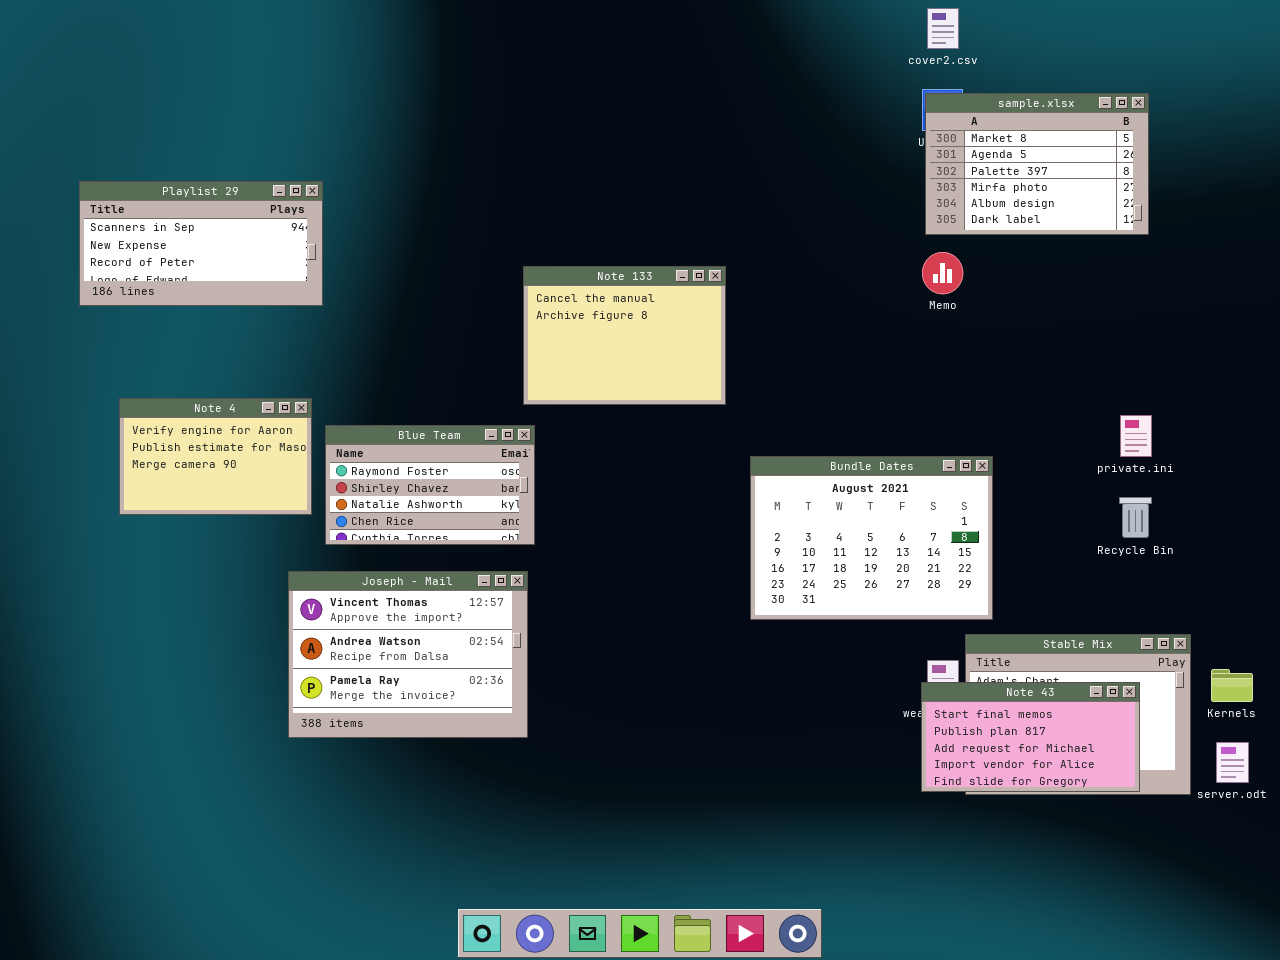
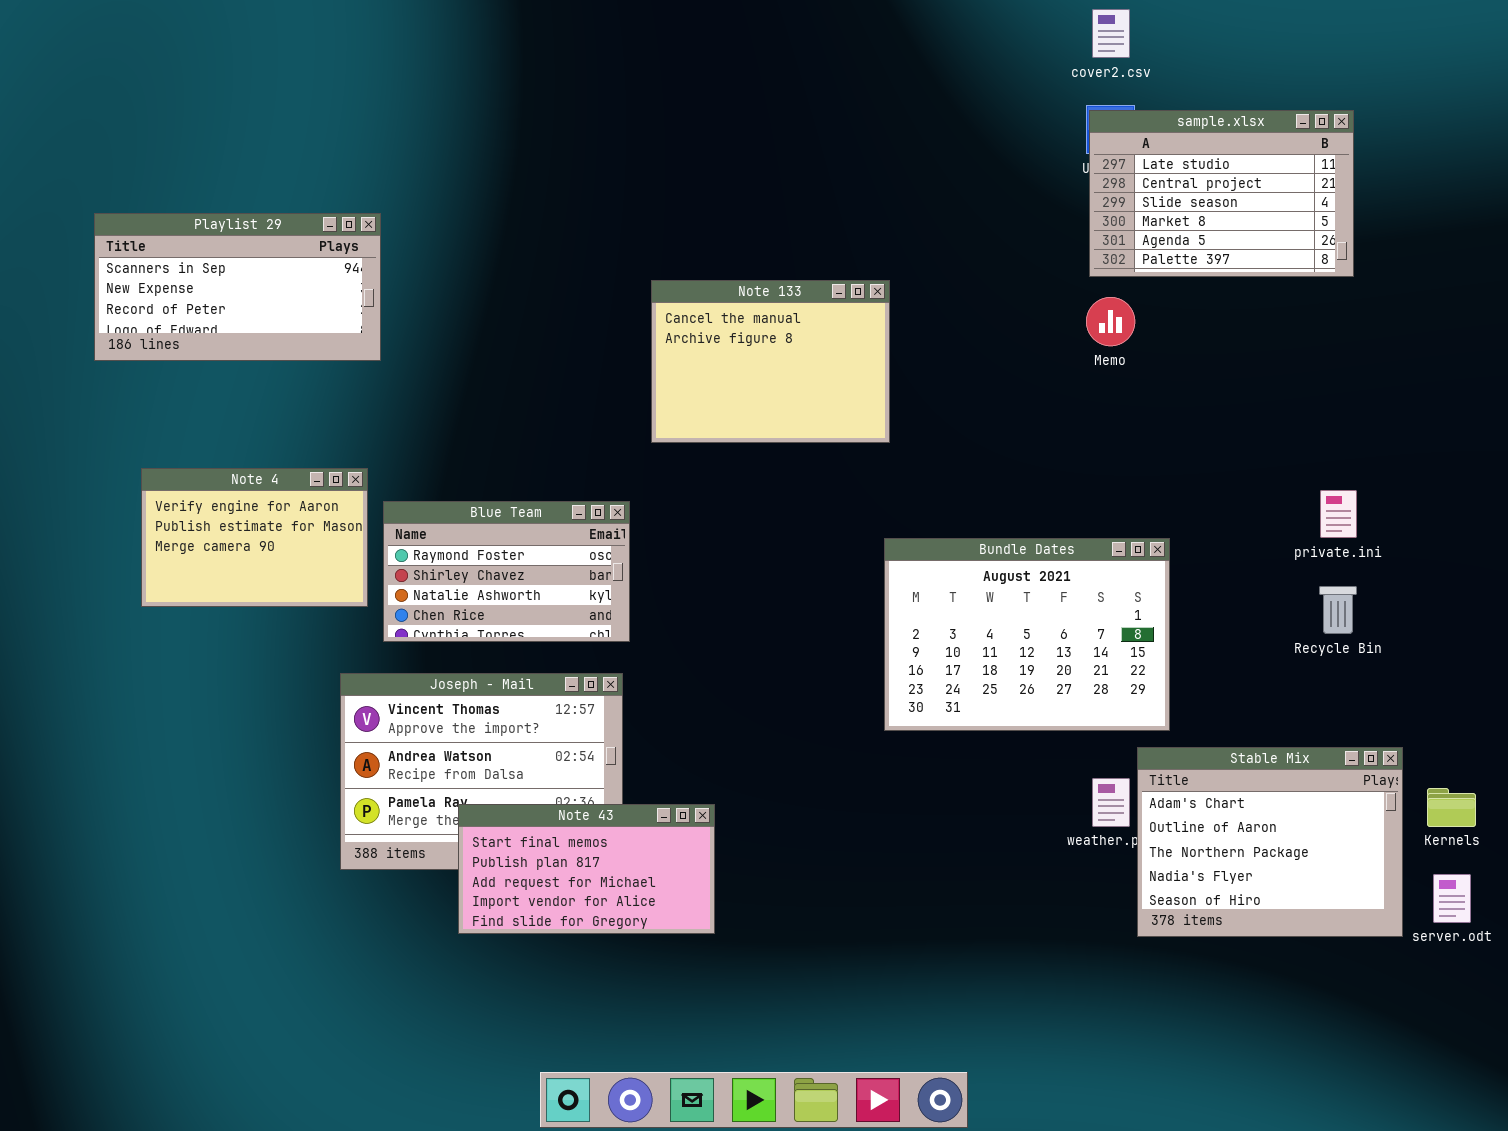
sample.xlsx: [925,93,1149,235] -> [1089,110,1354,277], scrolled up 3 rows
Note 133: [523,266,726,405] -> [651,280,890,443], moved
Note 43: [921,682,1140,792] -> [458,804,715,934], moved

